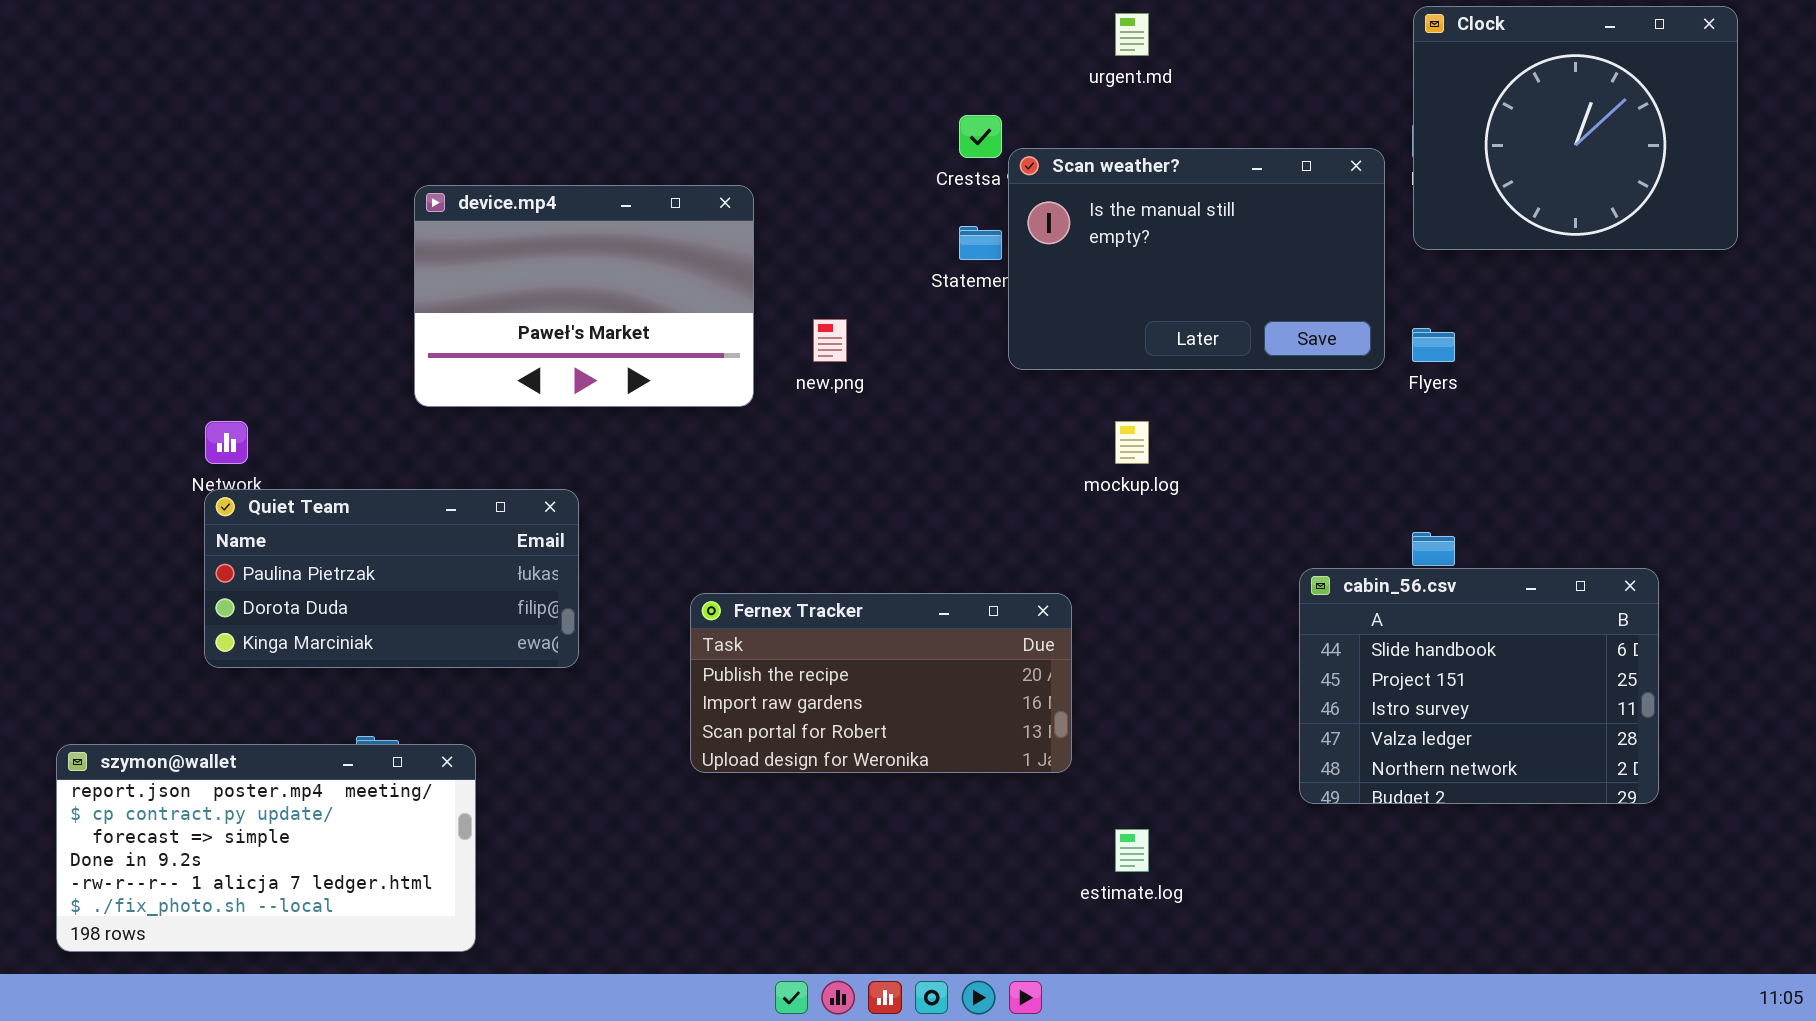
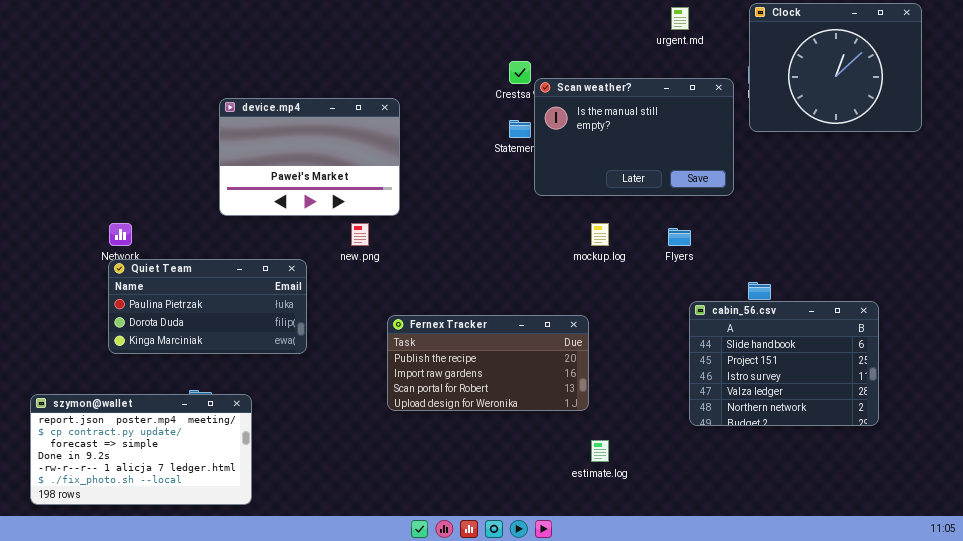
urgent.md: [1115,13,1149,56] -> [671,7,689,30], moved
new.png: [813,319,847,362] -> [351,223,369,246], moved
Flyers: [1412,328,1455,362] -> [668,228,691,246], moved
Fernex Tracker: [690,593,1072,773] -> [387,315,589,411], moved

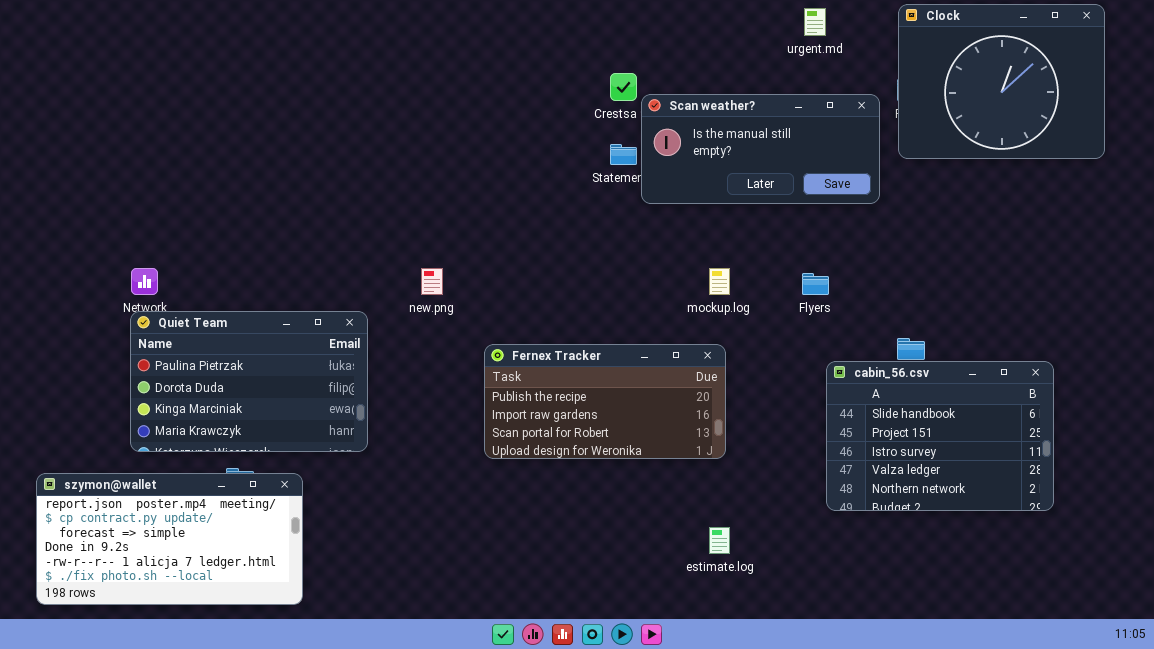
Scan weather?: [534,78,734,196] -> [641,94,880,204], resized
device.mp4: [219,98,400,216] -> none, closed
Quiet Team: [108,259,307,354] -> [130,311,368,452], resized
Fernex Tracker: [387,315,589,411] -> [484,344,726,459], moved

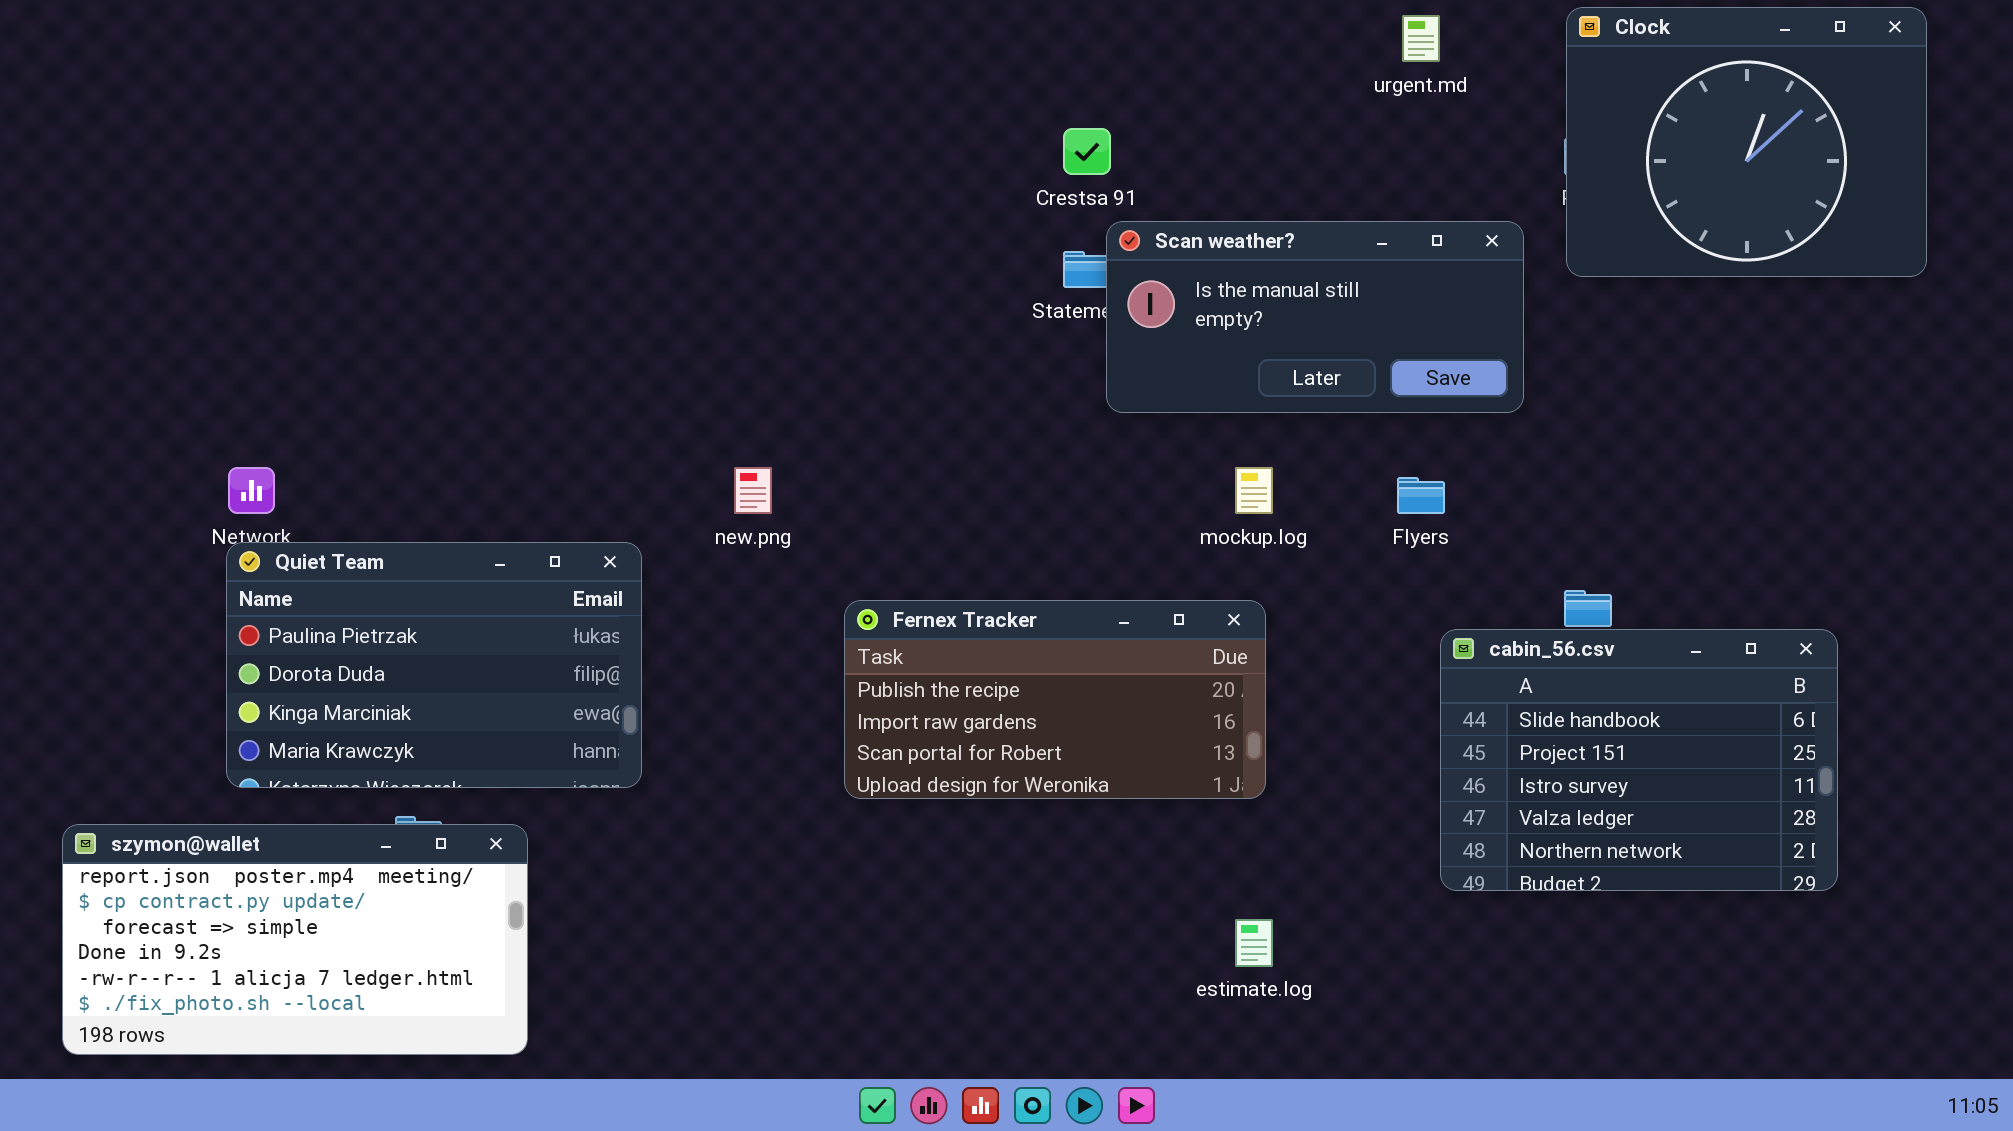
Scan weather?: [641,94,880,204] -> [1106,221,1524,413], moved

